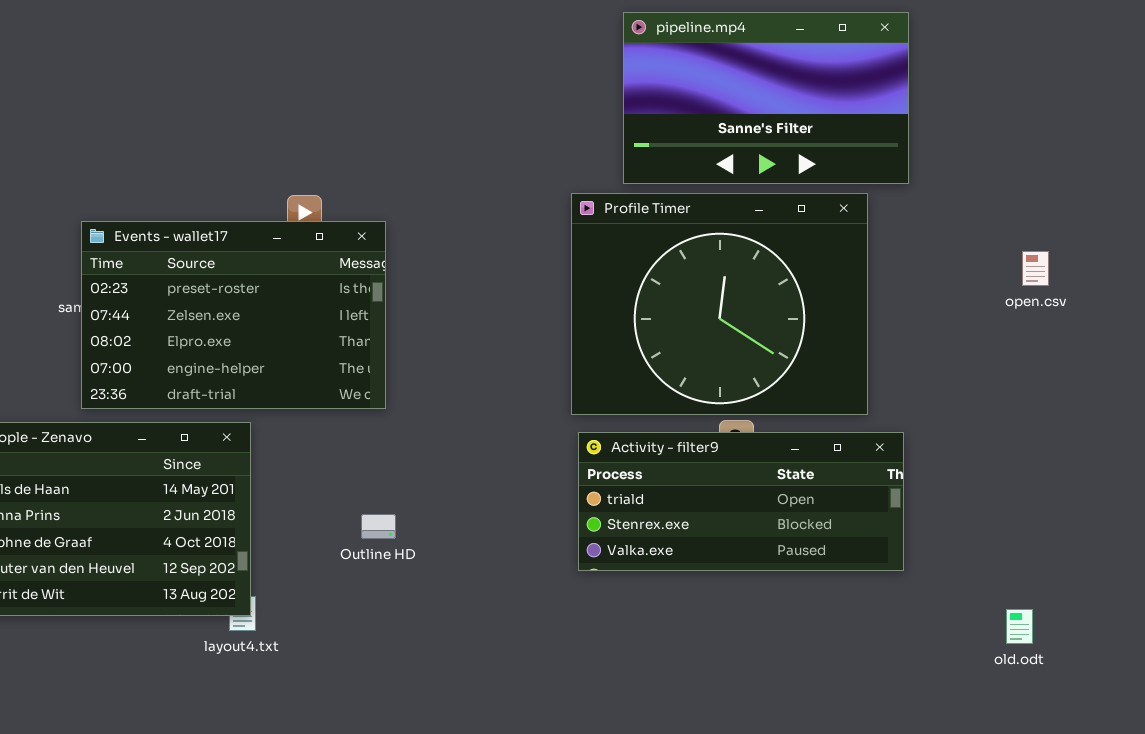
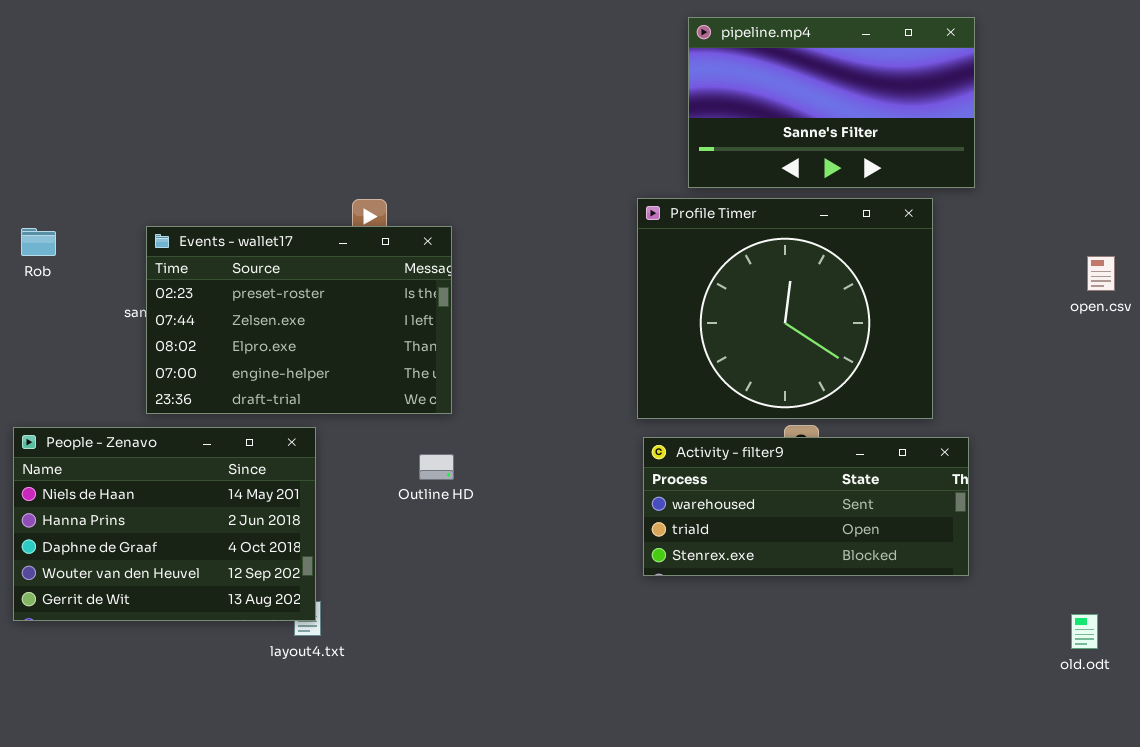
Activity - filter9: [578,432,904,571] -> [643,437,969,576], scrolled up 1 row
Outline HD: [361,514,396,539] -> [419,454,454,480], moved

